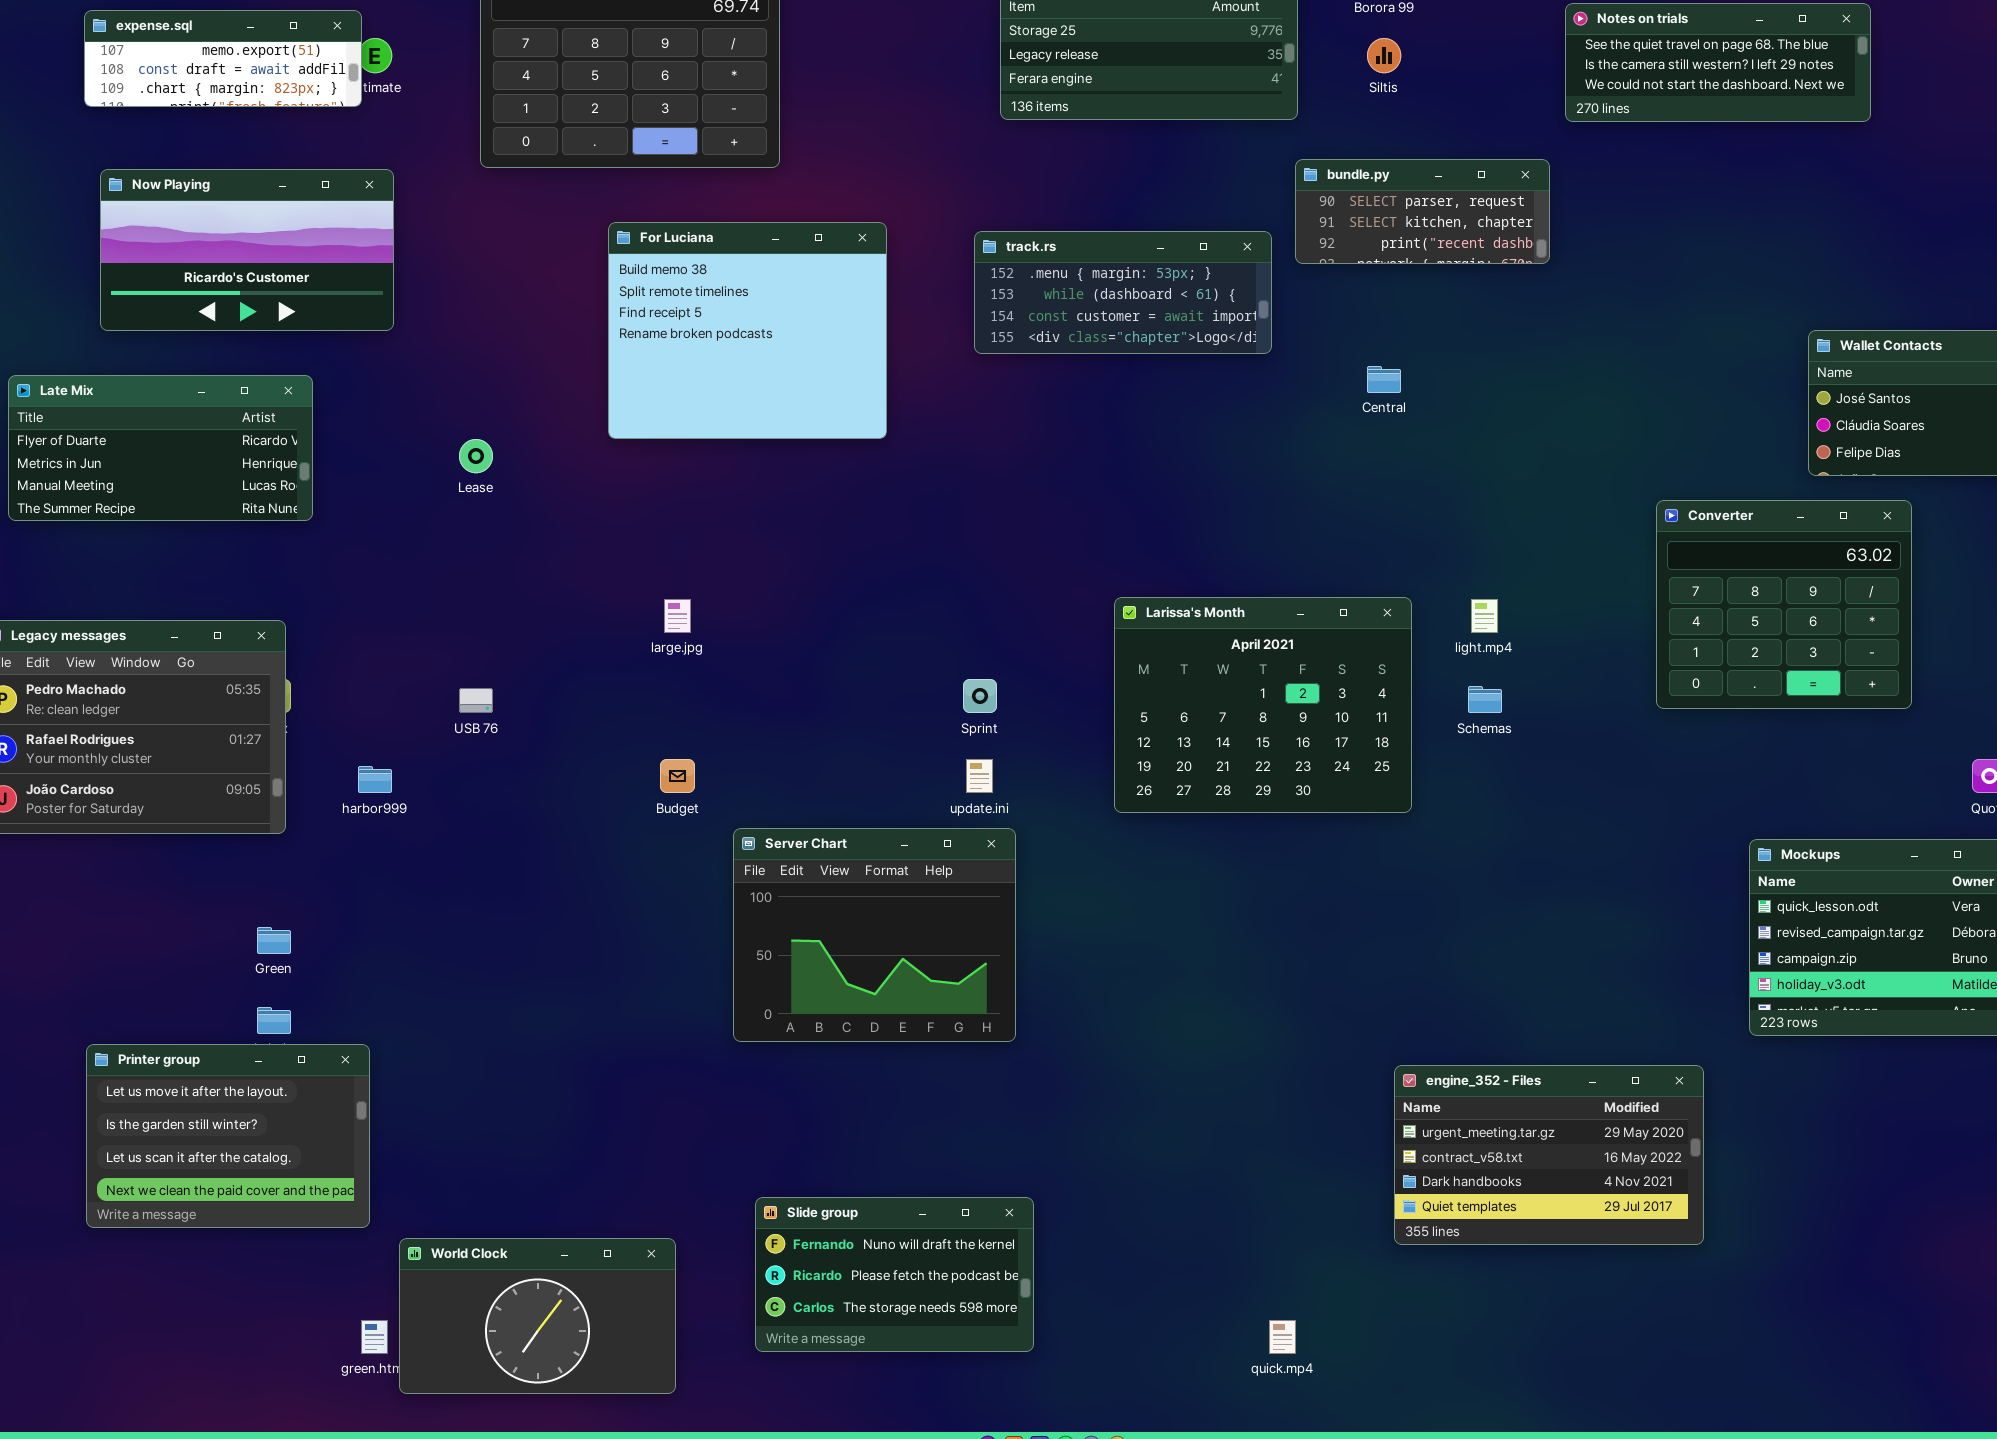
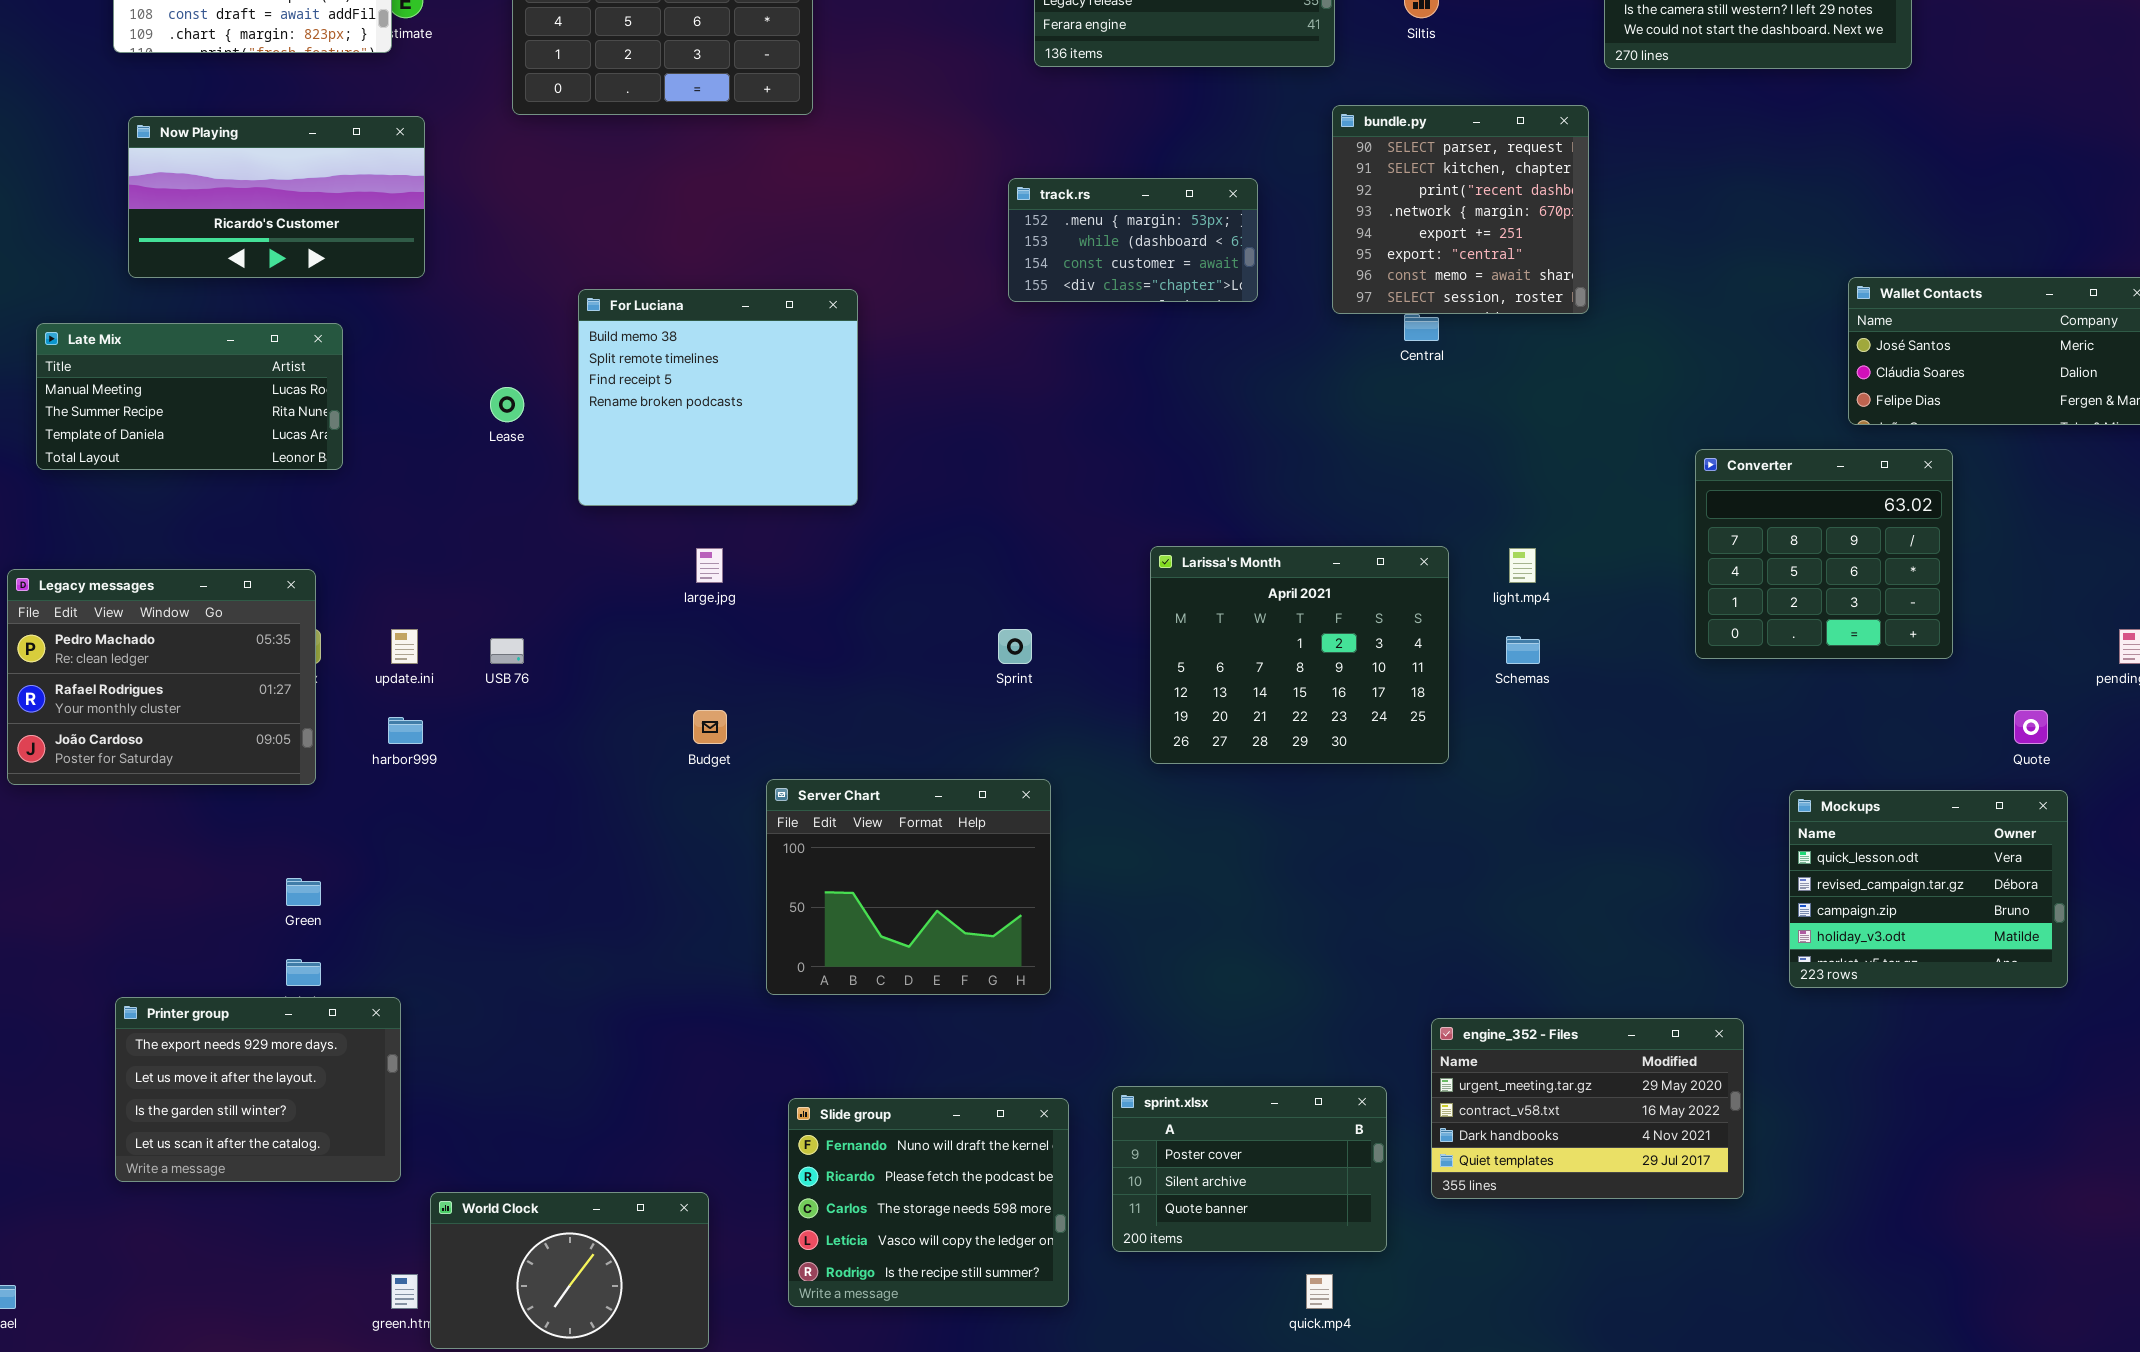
bundle.py: [1295,159,1550,264] -> [1332,105,1589,314], resized
For Luciana: [608,222,887,439] -> [578,289,858,506], moved
track.rs: [974,231,1272,354] -> [1008,178,1258,302], resized
Late Mix: [8,375,313,521] -> [36,323,343,470], scrolled down 2 rows
update.ini: [966,759,993,793] -> [391,629,418,664], moved
Printer group: [86,1044,370,1228] -> [115,997,401,1182], scrolled up 1 row
sprint.xlsx: none -> [1112,1086,1387,1252], opened
Slide group: [755,1197,1034,1352] -> [788,1098,1069,1307], resized

